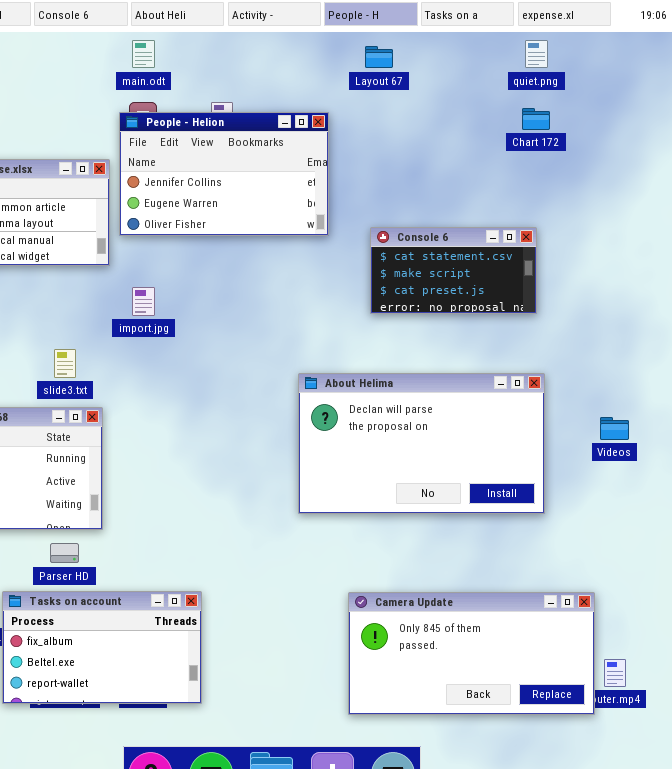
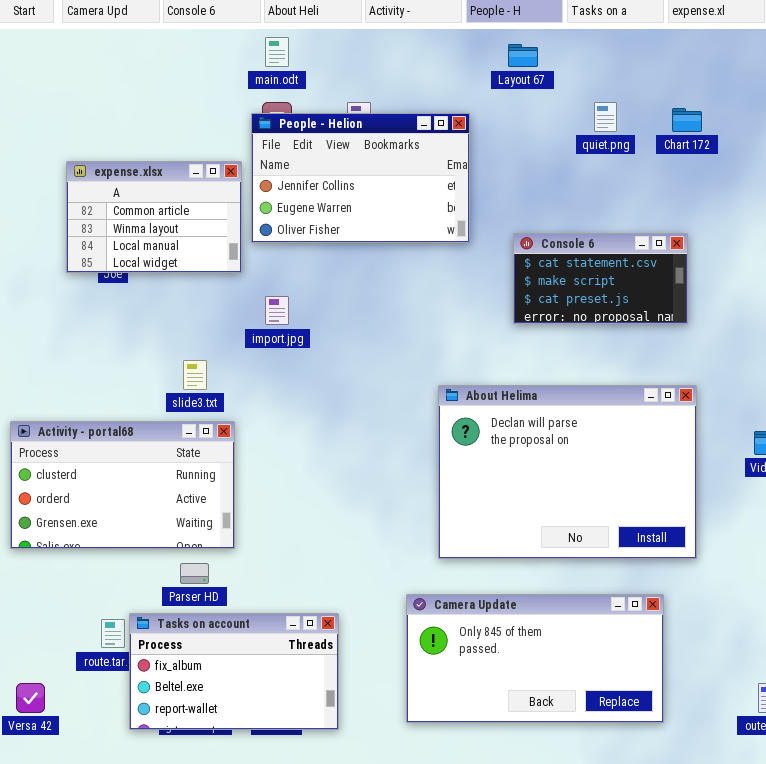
quiet.png: [525,40,548,68] -> [594,102,617,132], moved
About Helima: [298,373,545,514] -> [438,385,697,559], resized
Camera Update: [348,592,595,715] -> [406,594,664,723], moved

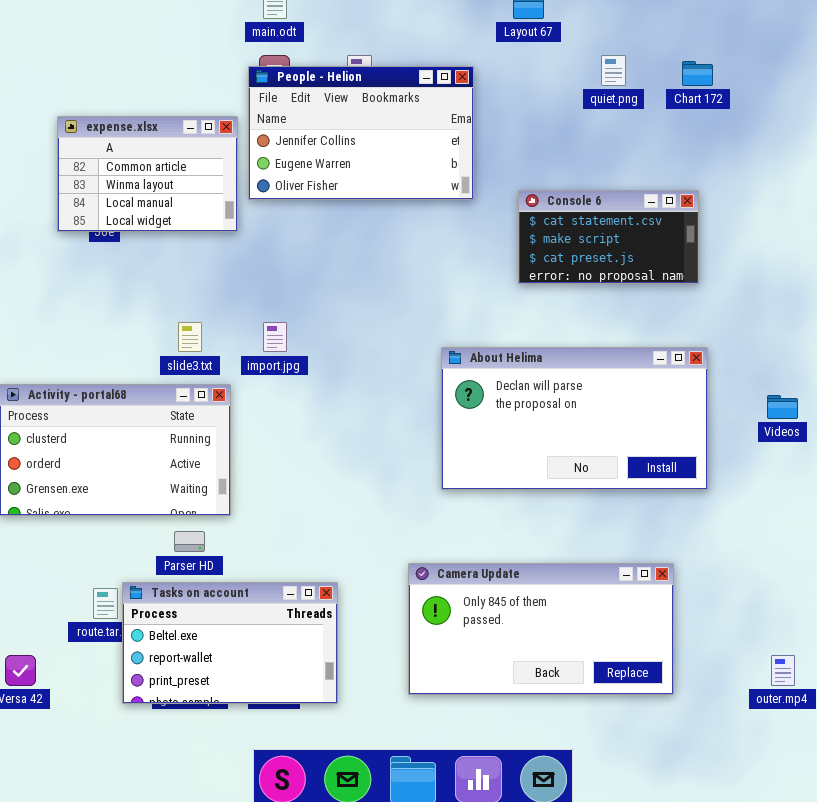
import.jpg: [265,296,289,325] -> [263,322,287,352], moved
About Helima: [438,385,697,559] -> [441,347,708,490], resized
Tasks on account: [129,613,339,730] -> [122,582,338,704], scrolled down 1 row

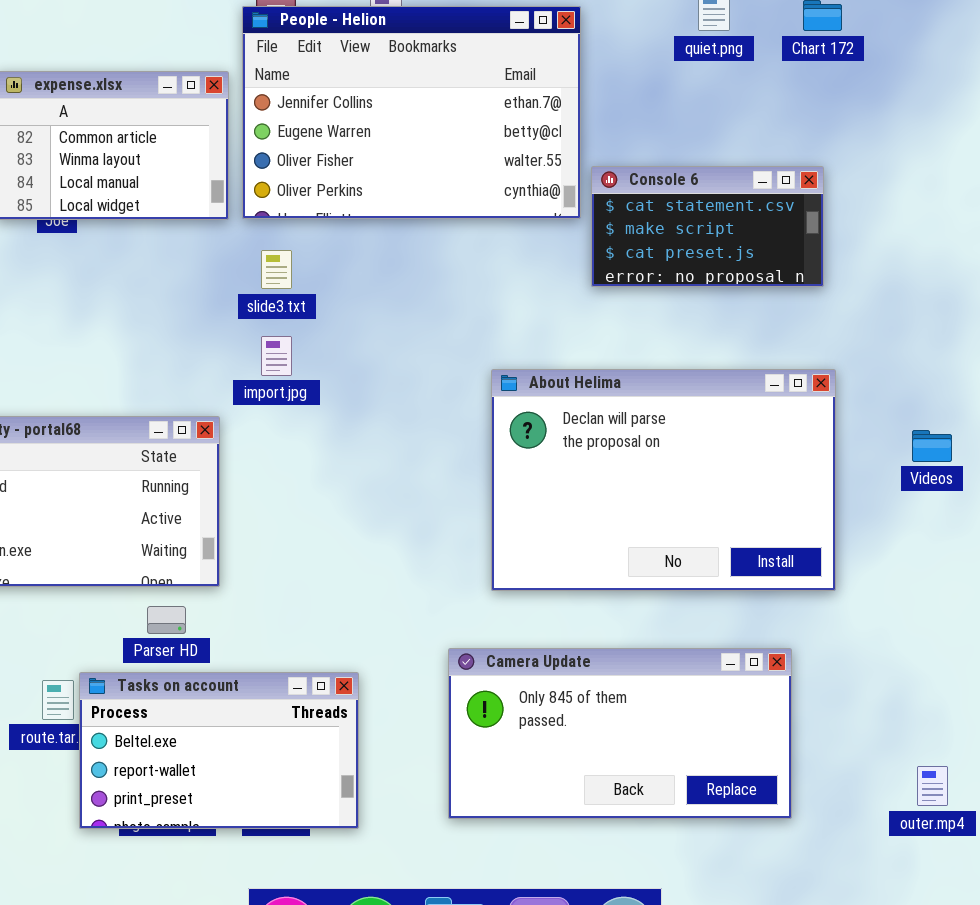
People - Helion: [248,66,474,200] -> [242,6,581,219], resized
slide3.txt: [178,322,202,352] -> [261,250,292,289], moved
About Helima: [441,347,708,490] -> [491,369,836,591], resized

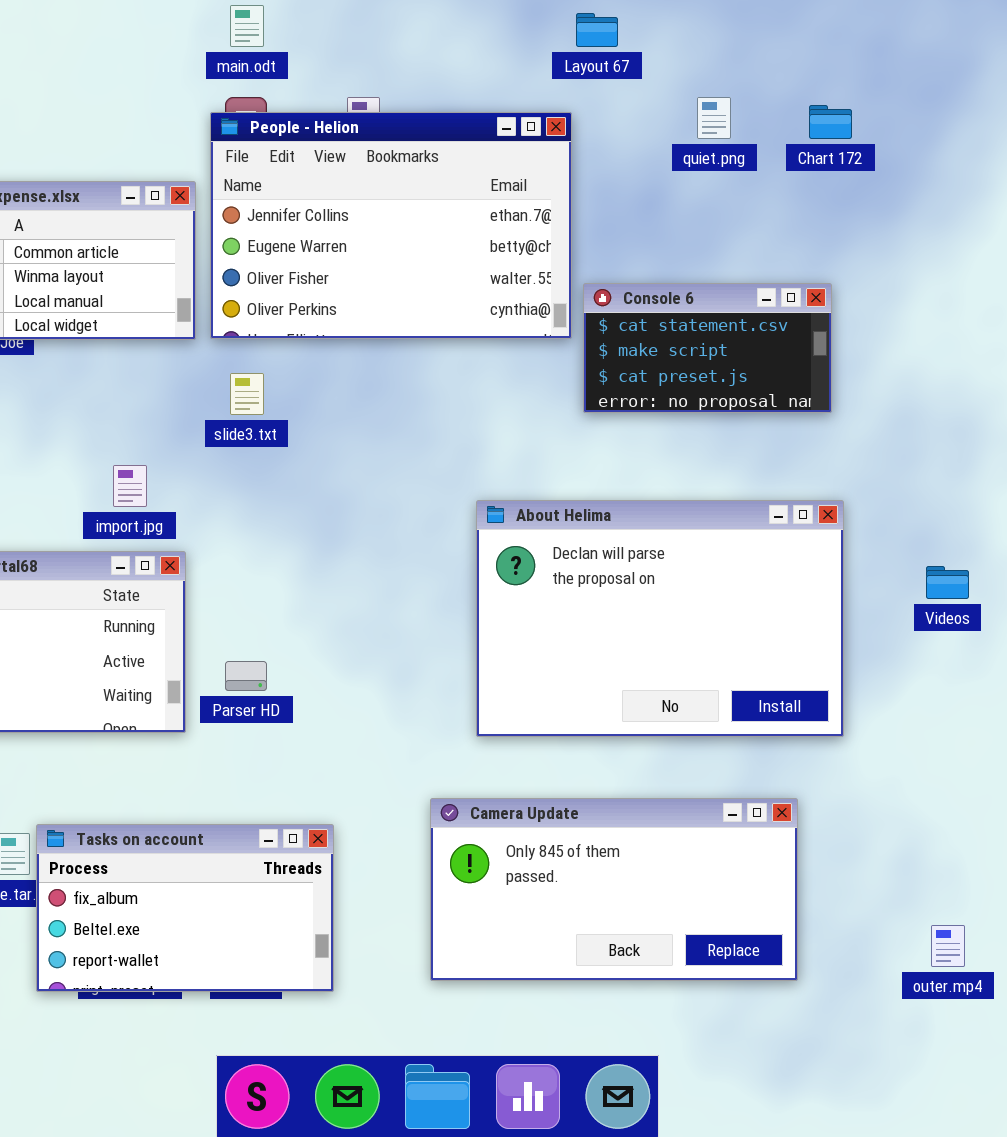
import.jpg: [261,336,292,376] -> [113,465,147,507], moved
Parser HD: [147,606,186,634] -> [225,661,267,691], moved
Tasks on account: [79,672,359,829] -> [36,824,334,992], scrolled up 1 row

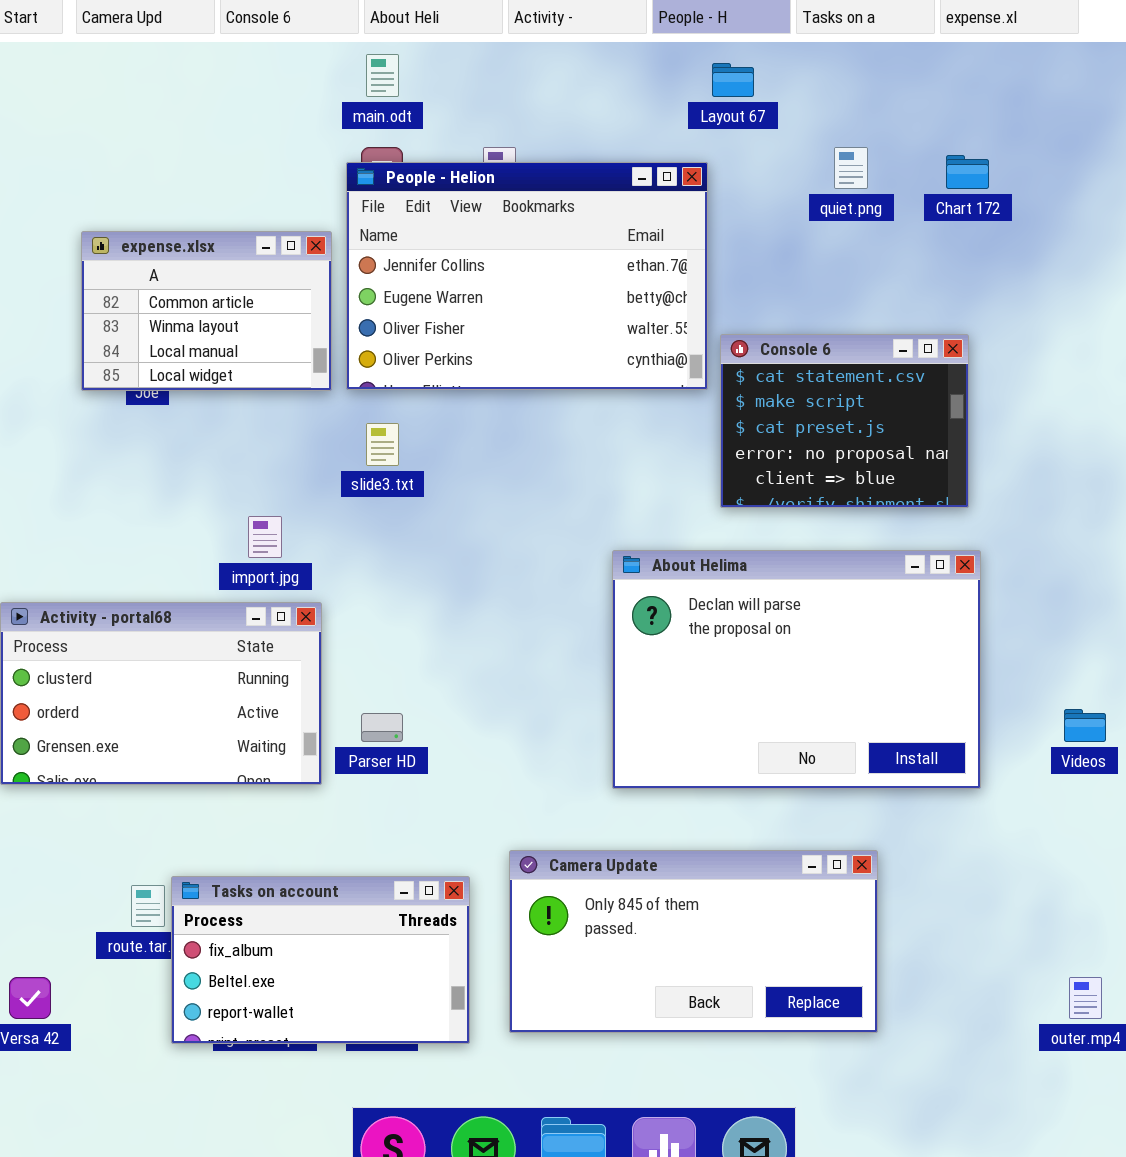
Console 6: [583,283,832,413] -> [720,334,969,508], resized
Videos: [926,566,969,599] -> [1064,709,1106,742], moved
Camera Update: [430,798,798,981] -> [509,850,878,1033], moved

